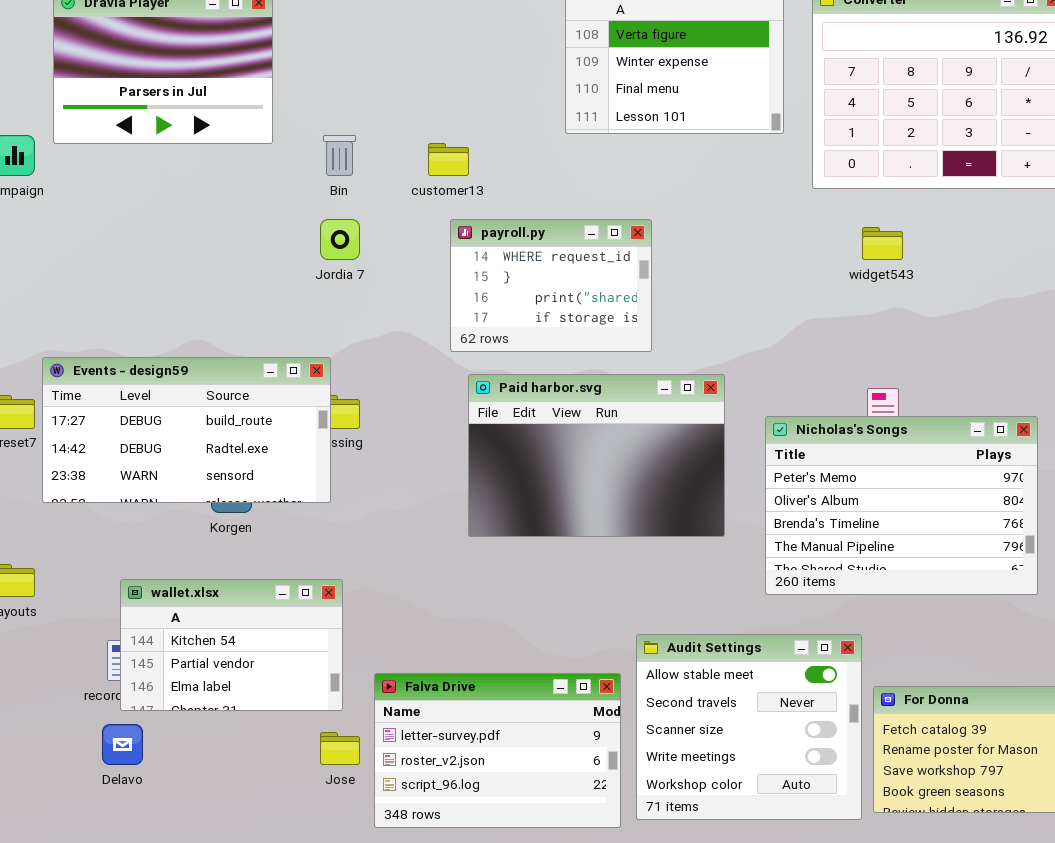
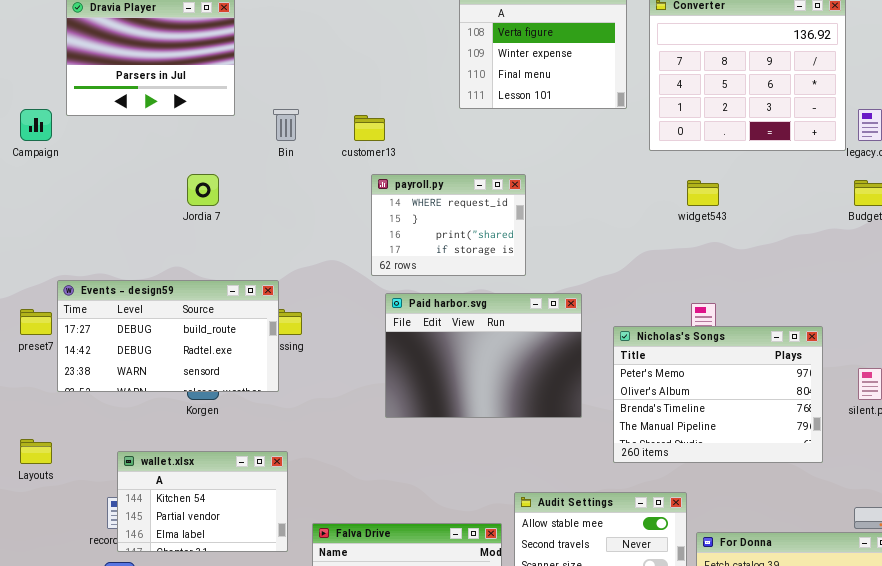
Jordia 7: [320,219,360,260] -> [187,174,219,206], moved

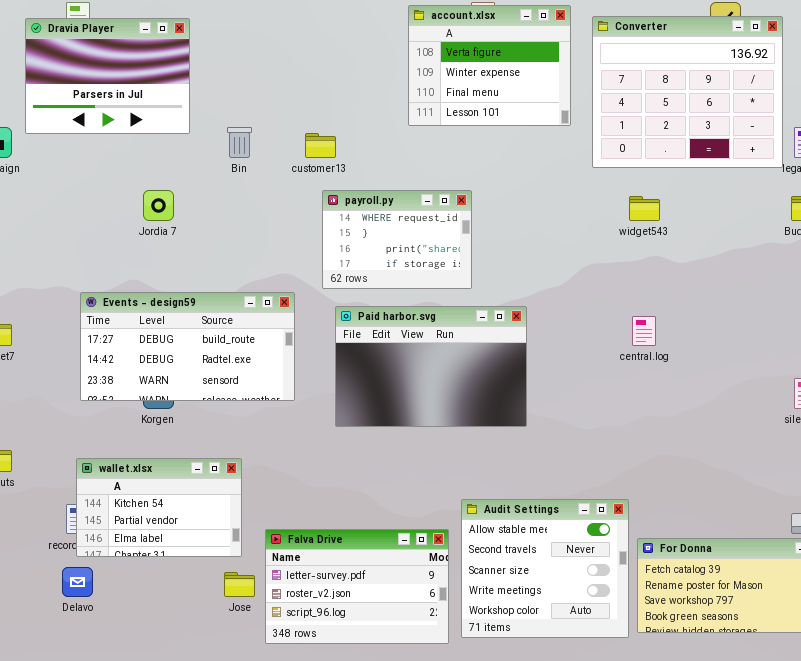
Events - design59: [57,280,279,392] -> [80,292,295,401], moved
Nicholas's Songs: [613,326,823,463] -> none, closed

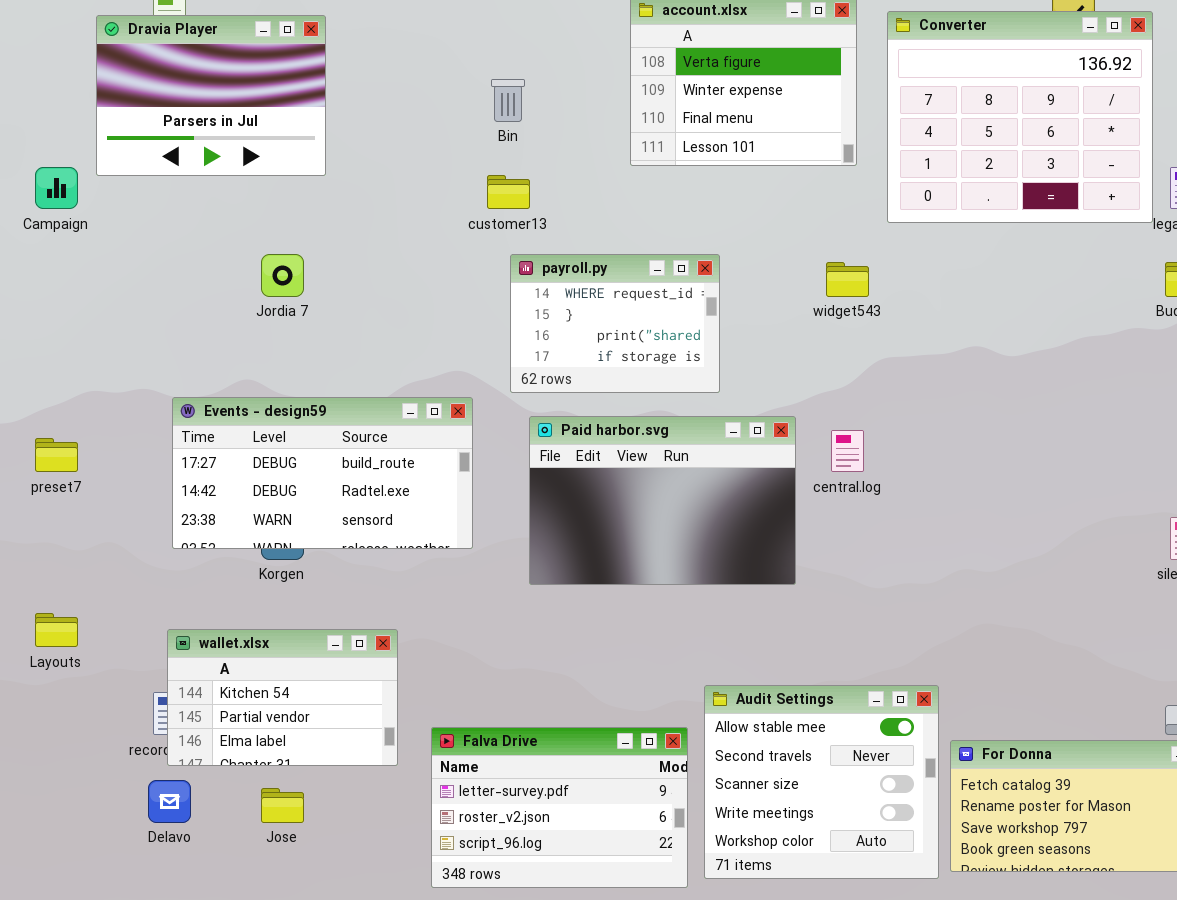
Bin: [227,127,252,158] -> [491,79,525,122], moved
widget543: [629,196,660,221] -> [826,262,869,297], moved
central.log: [632,316,656,346] -> [831,430,864,472], moved
Jose: [224,572,255,597] -> [261,788,304,823], moved

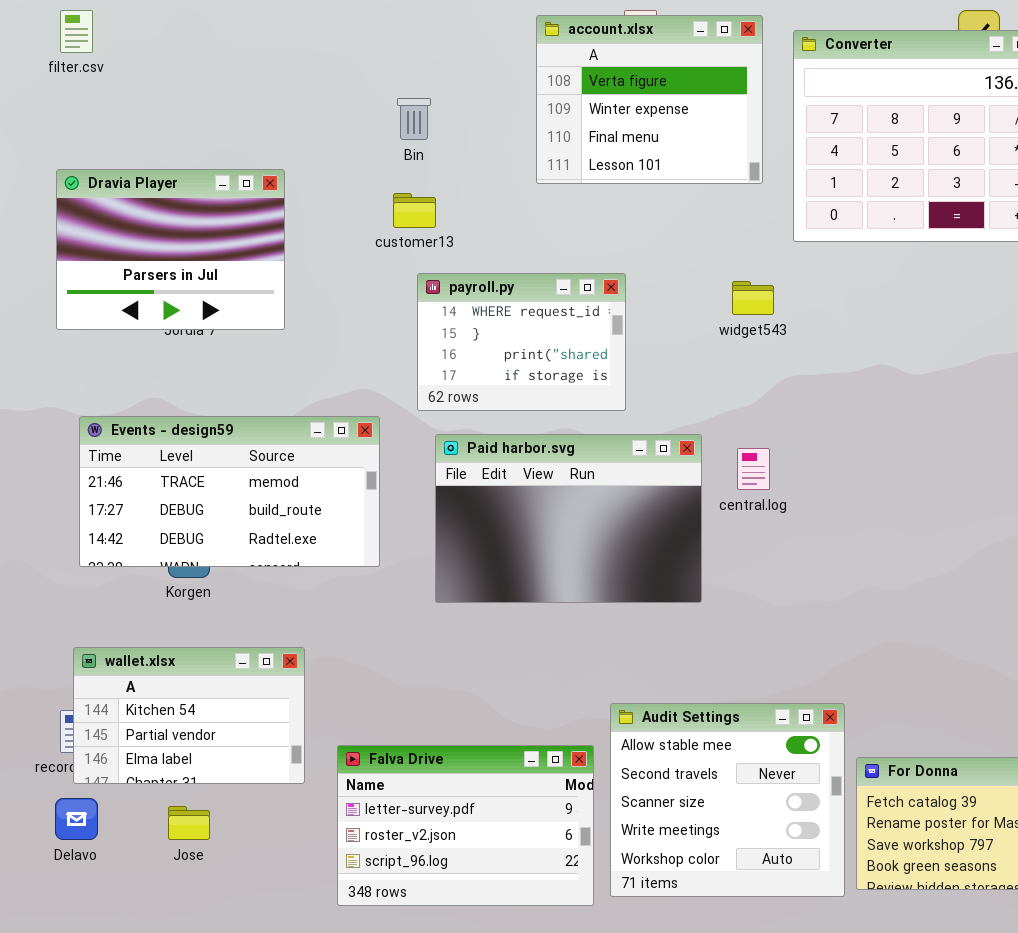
Dravia Player: [96,15,326,176] -> [56,169,285,330], moved
Events - design59: [172,397,473,549] -> [79,416,380,567], scrolled up 1 row

